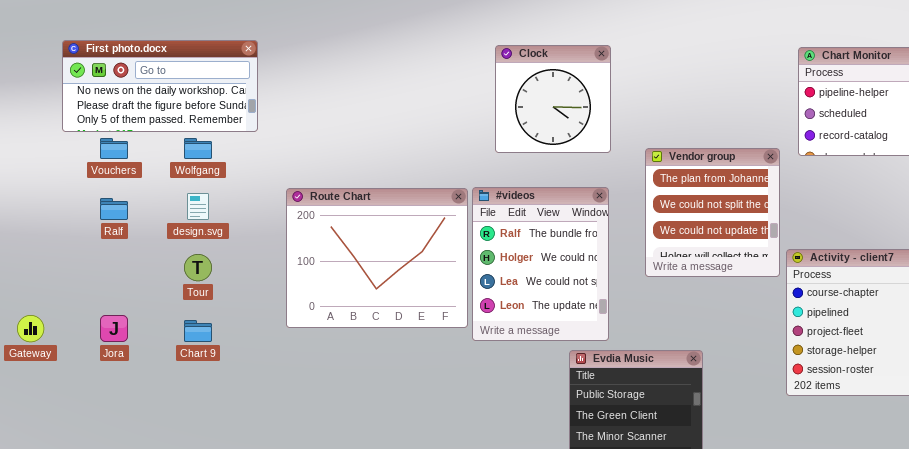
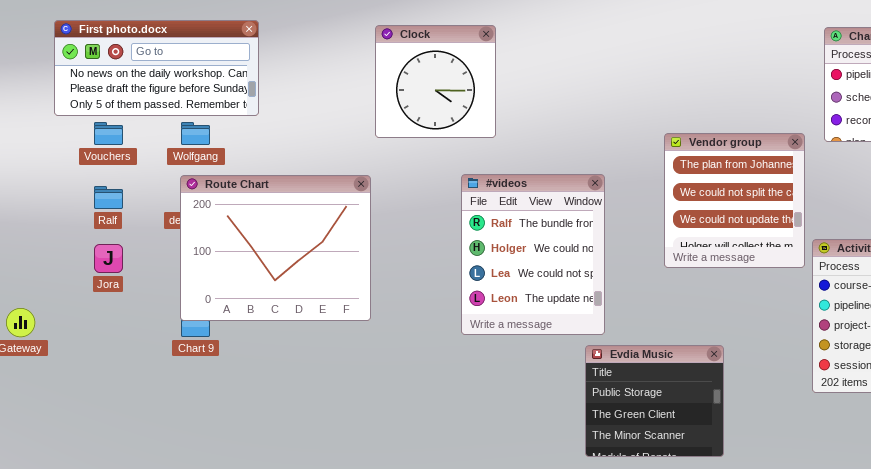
Clock: [495,45,611,153] -> [375,25,496,138], moved
#videos: [472,187,609,341] -> [461,174,605,335], moved
Route Chart: [286,188,468,328] -> [180,175,371,321], moved
Jora: [100,315,128,342] -> [94,244,123,273], moved

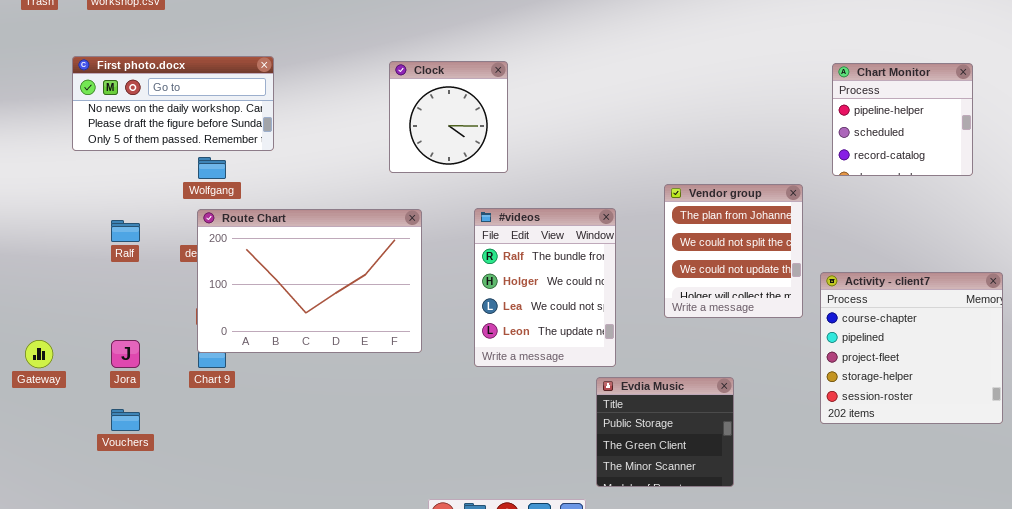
Vouchers: [94,122,123,145] -> [111,409,140,431], moved
Vendor group: [664,133,805,268] -> [664,184,803,318], moved
Route Chart: [180,175,371,321] -> [197,209,422,353], resized
Jora: [94,244,123,273] -> [111,340,140,368], moved

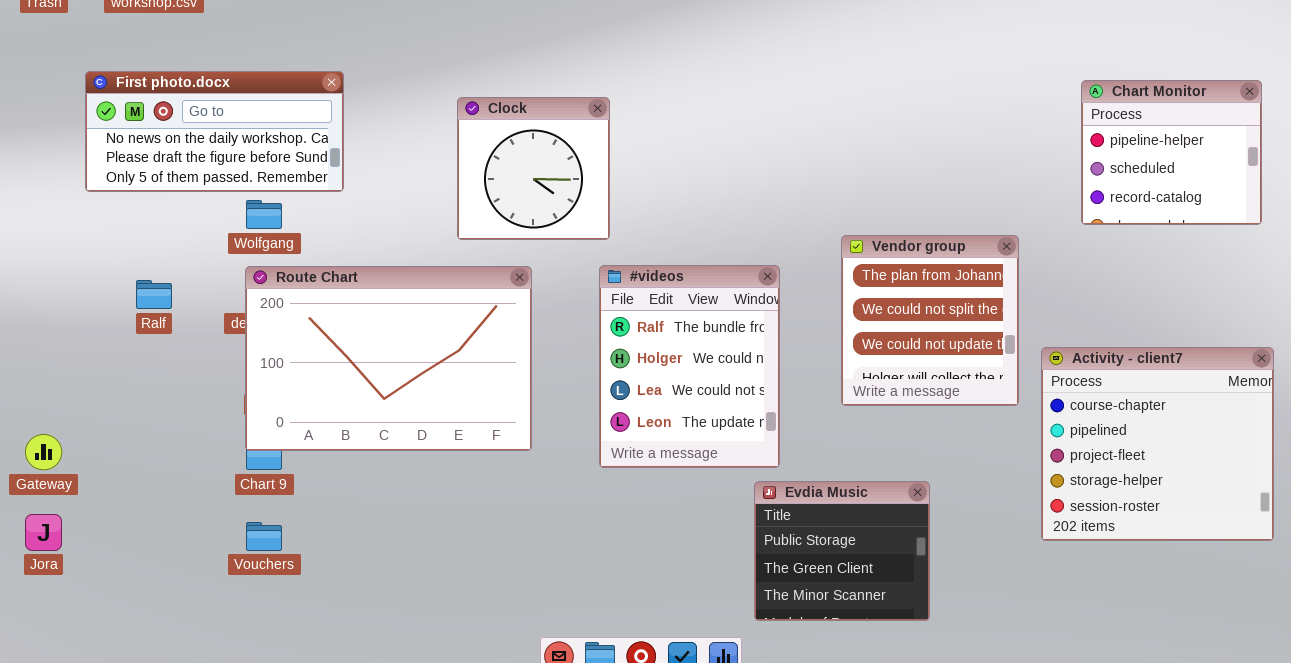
Clock: [389,61,508,173] -> [457,97,610,240], moved
Chart Monitor: [832,63,973,176] -> [1081,80,1262,225], moved
Jora: [111,340,140,368] -> [25,514,62,551], moved
Vouchers: [111,409,140,431] -> [246,522,282,551], moved

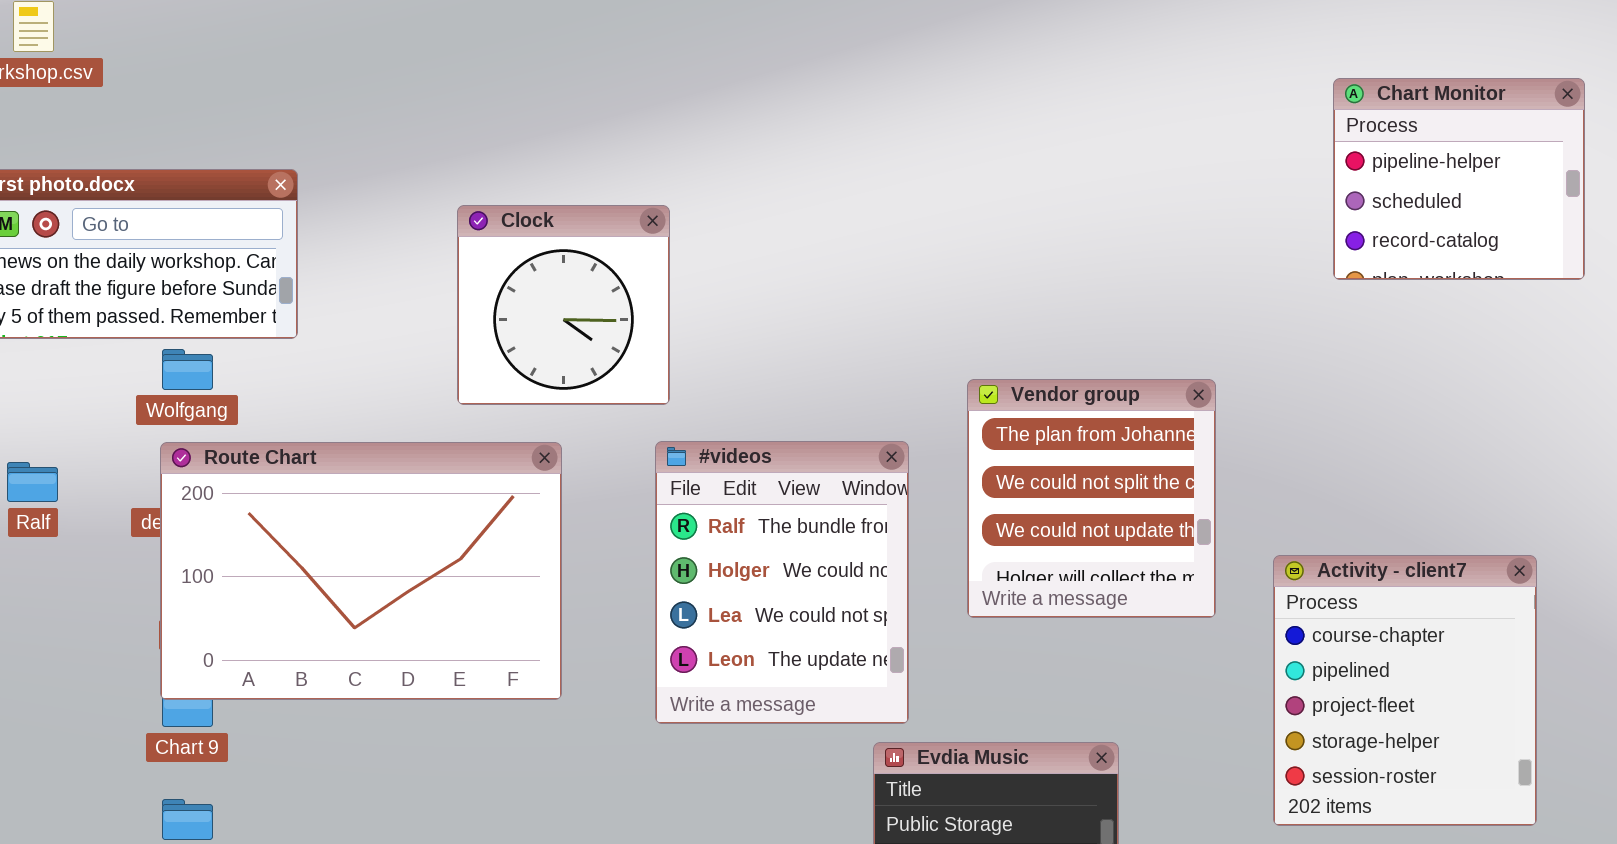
Chart Monitor: [1081,80,1262,225] -> [1333,78,1585,280], moved
Vendor group: [841,235,1019,406] -> [967,379,1216,618], moved
Activity - client7: [1041,347,1274,541] -> [1273,555,1537,826], resized

